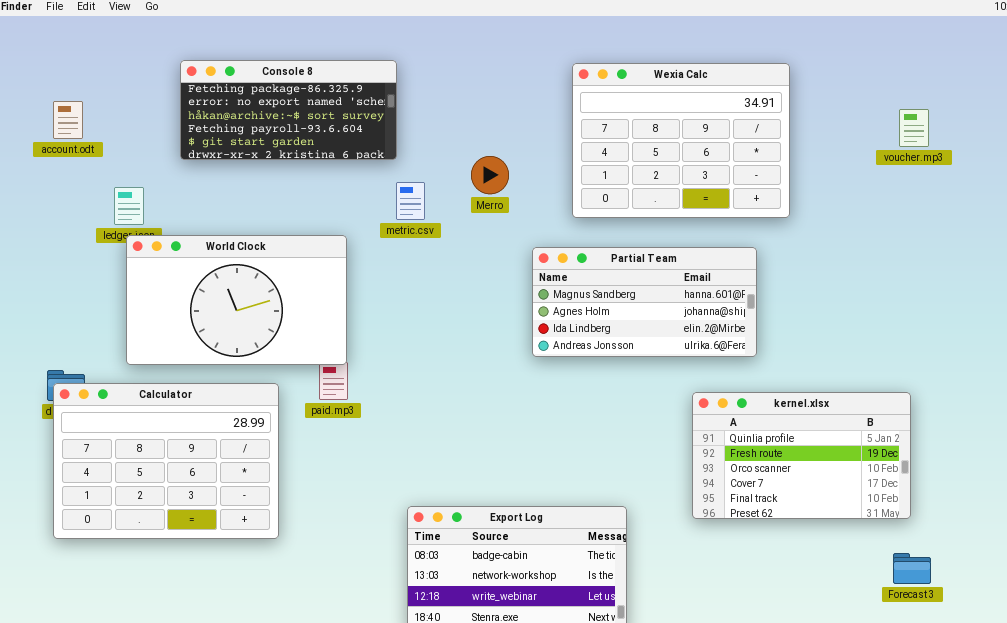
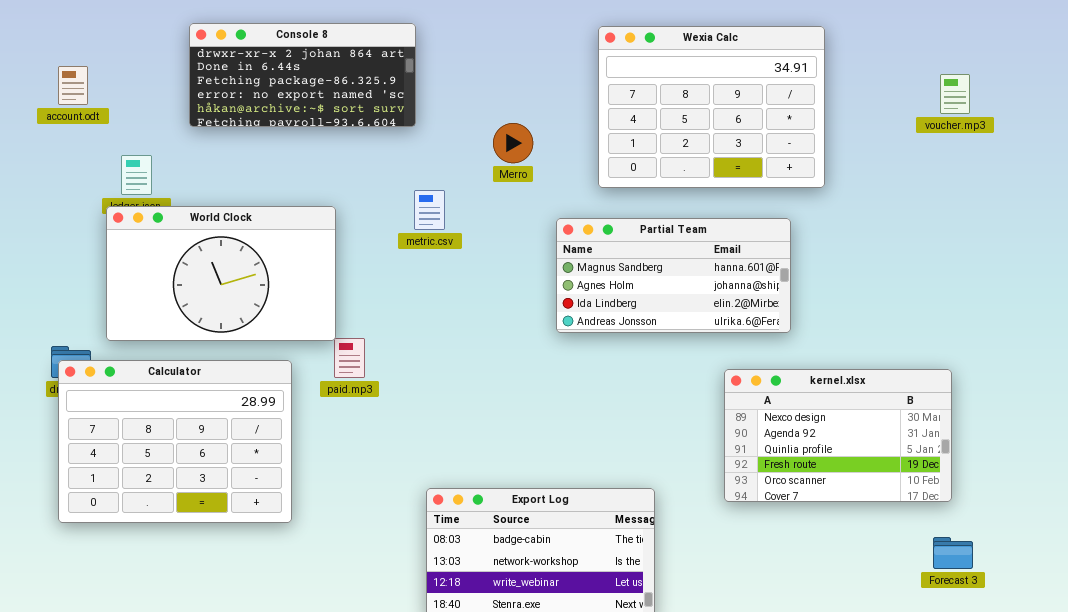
Console 8: [180,60,397,160] -> [189,23,416,127], scrolled up 2 rows
metric.csv: [396,182,425,220] -> [414,190,445,230], moved
World Clock: [126,235,347,365] -> [106,206,336,341], moved
kernel.xlsx: [692,392,911,519] -> [724,369,952,502], scrolled up 2 rows

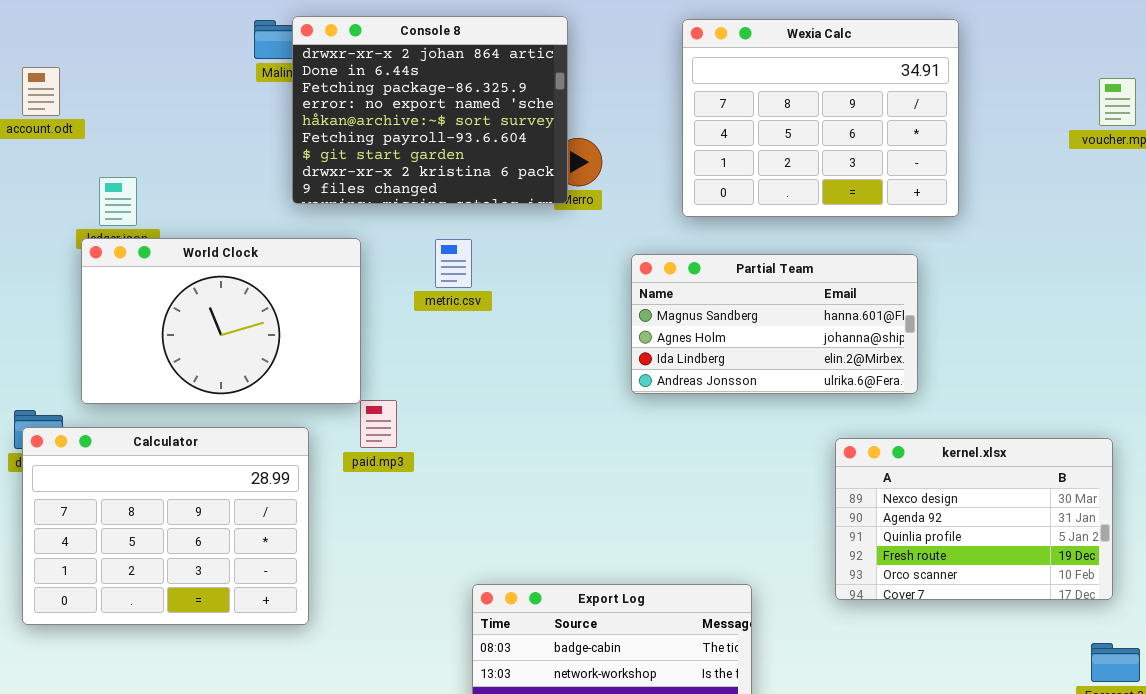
Console 8: [189,23,416,127] -> [292,16,568,204], moved, resized
metric.csv: [414,190,445,230] -> [435,239,472,288], moved

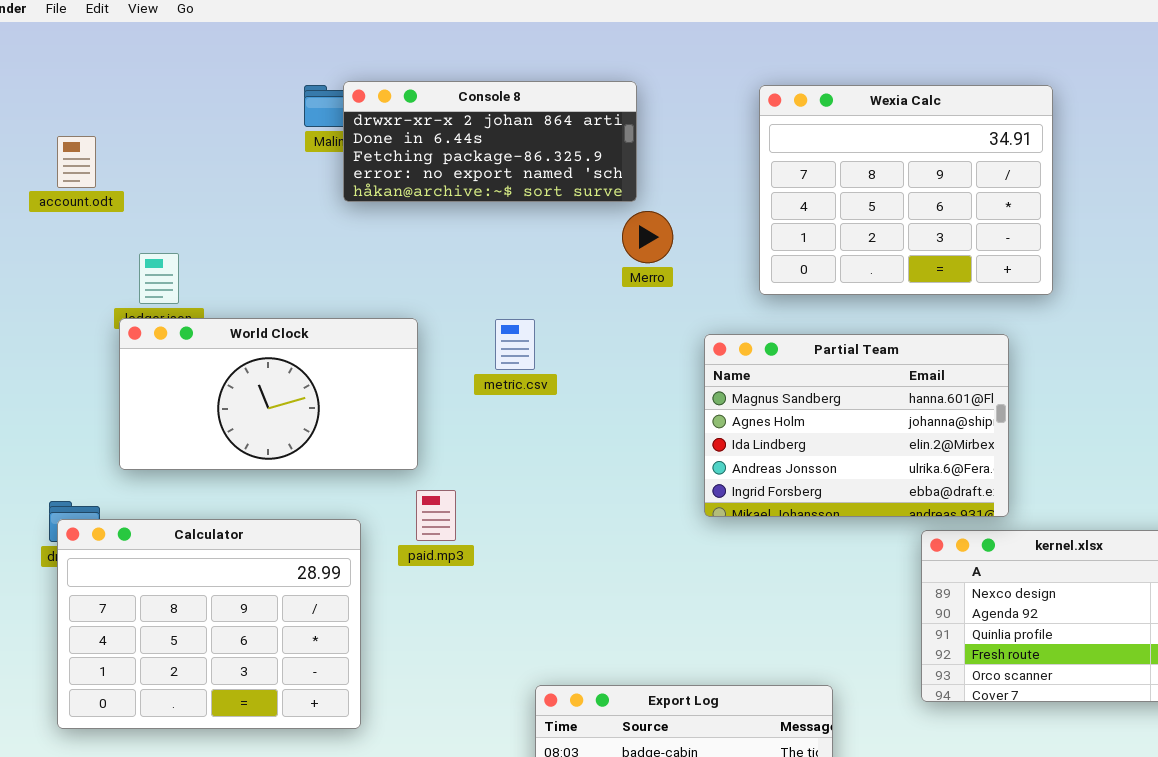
Console 8: [292,16,568,204] -> [343,81,637,202], resized
World Clock: [81,238,361,404] -> [119,318,418,470], resized
Partial Team: [631,254,918,394] -> [704,334,1009,517], resized

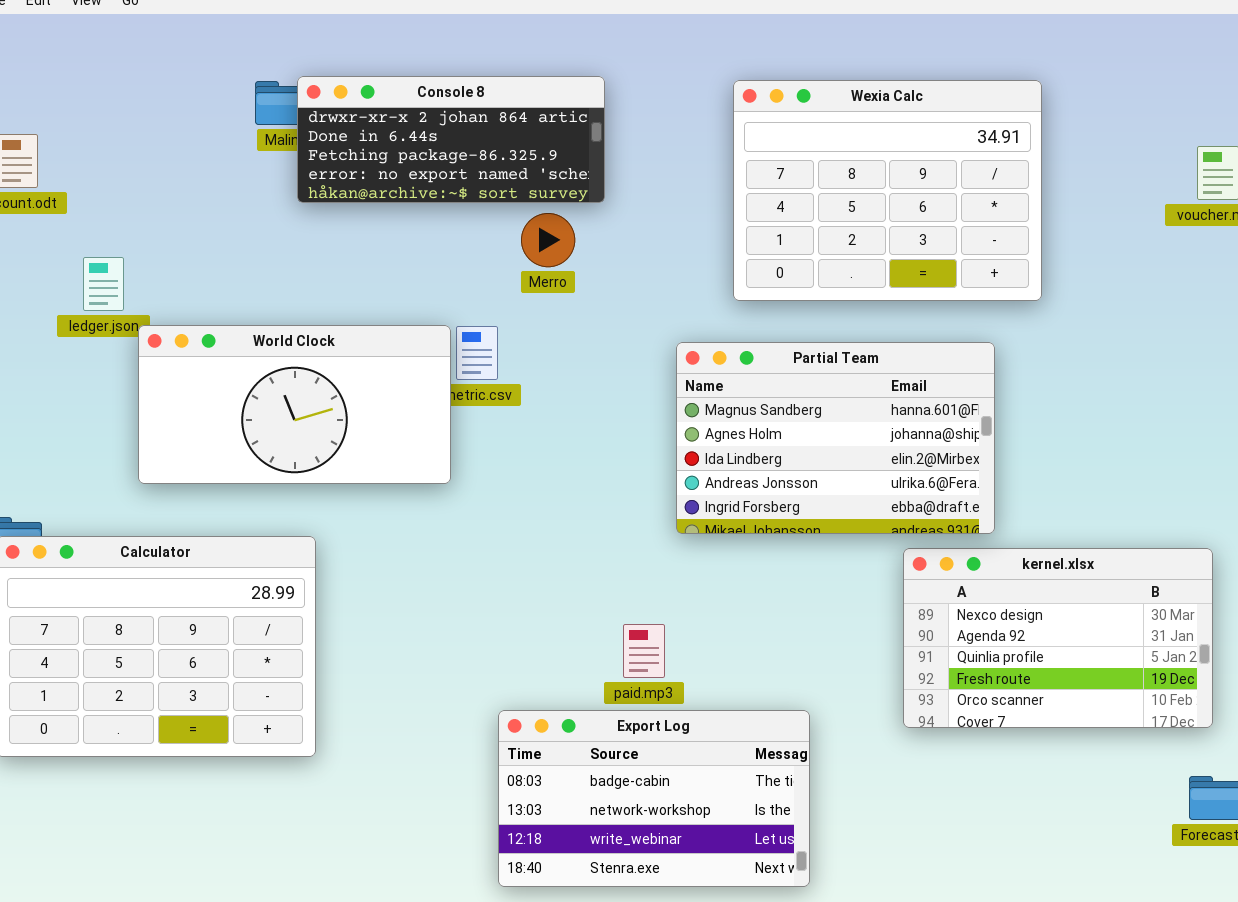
Merro: [622,211,673,263] -> [521,213,575,267], moved
World Clock: [119,318,418,470] -> [138,325,451,484], moved
paid.mp3: [416,490,456,541] -> [623,624,665,678], moved

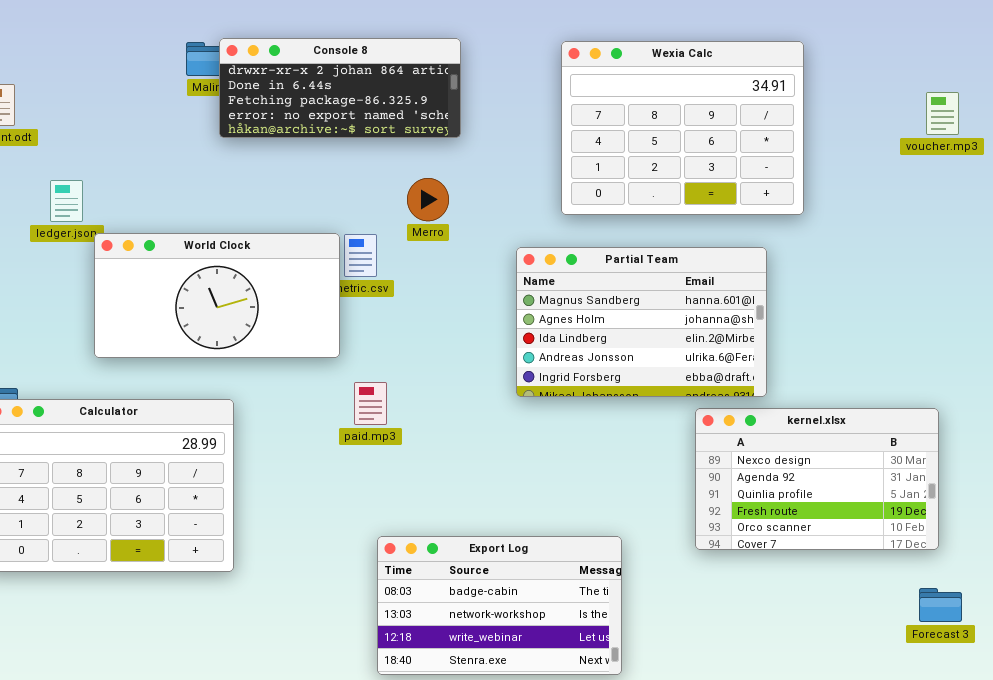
Merro: [521,213,575,267] -> [407,178,449,221], moved
paid.mp3: [623,624,665,678] -> [354,382,387,425], moved

